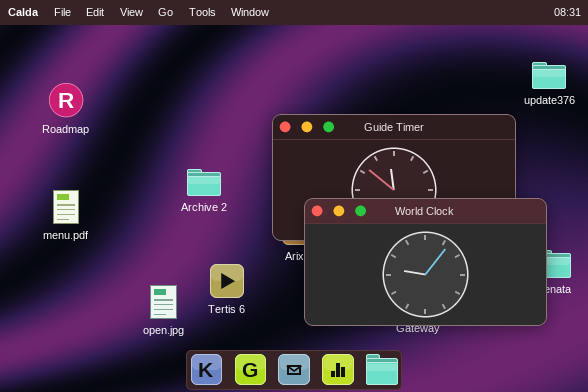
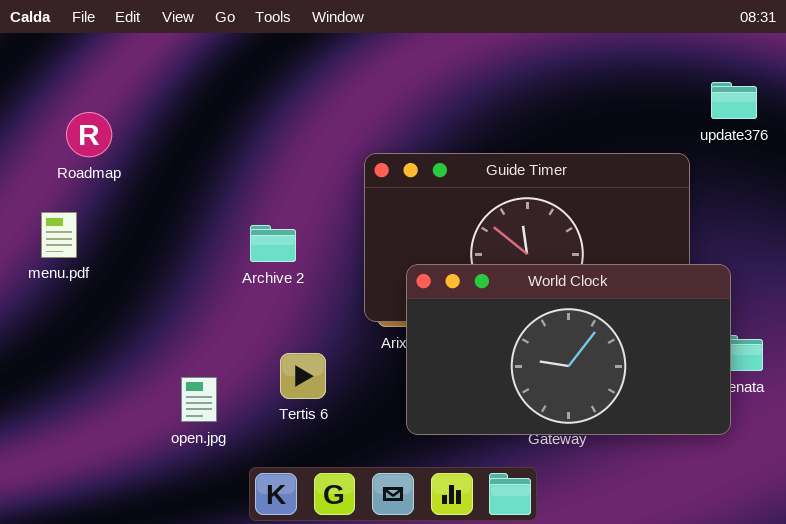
menu.pdf: [53,190,79,224] -> [41,212,77,258], moved
open.jpg: [150,285,177,319] -> [181,377,217,422], moved

